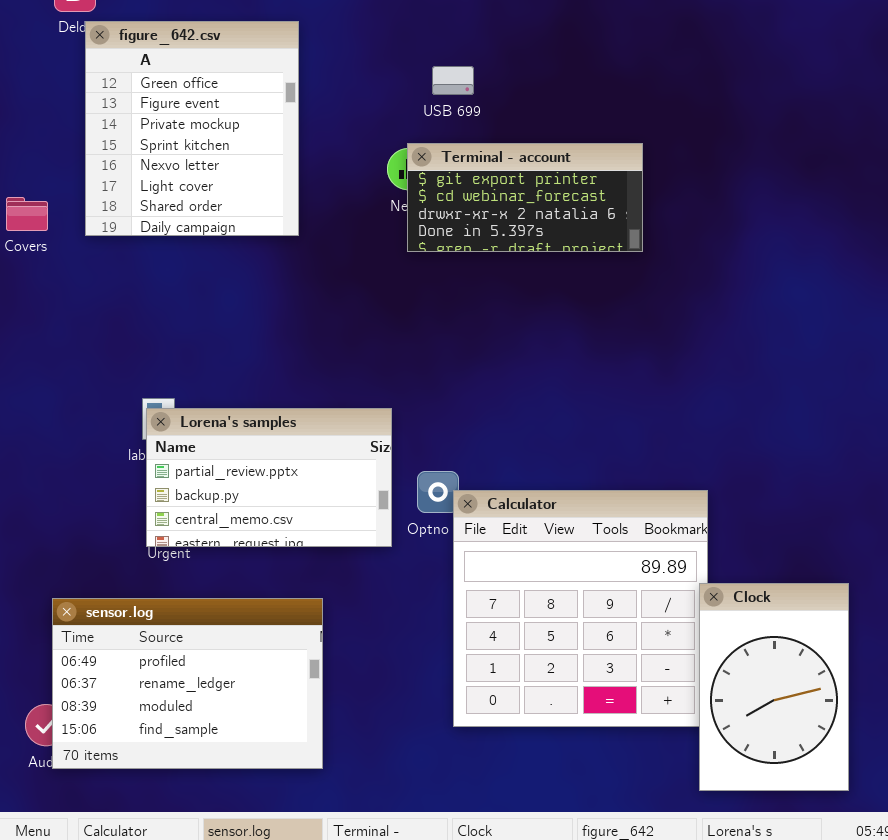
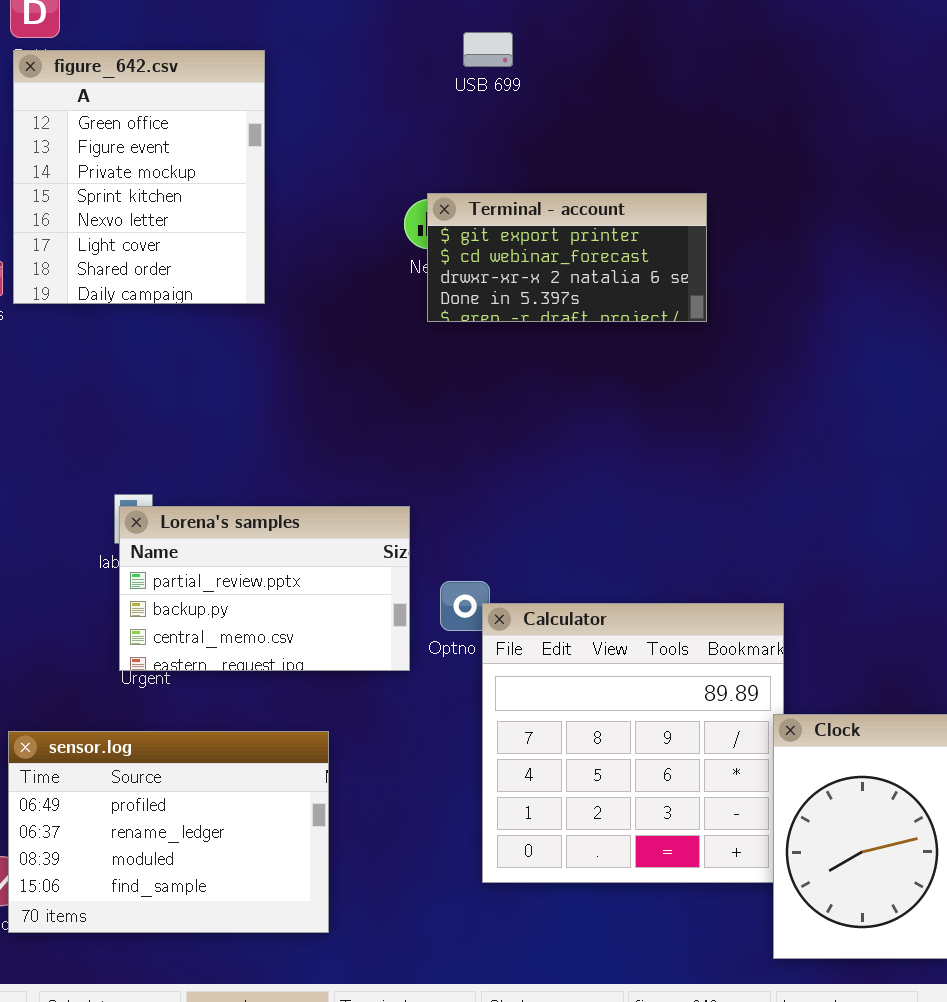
figure_642.csv: [85,21,299,236] -> [13,50,265,304], moved
USB 699: [432,66,474,95] -> [463,32,513,67], moved

